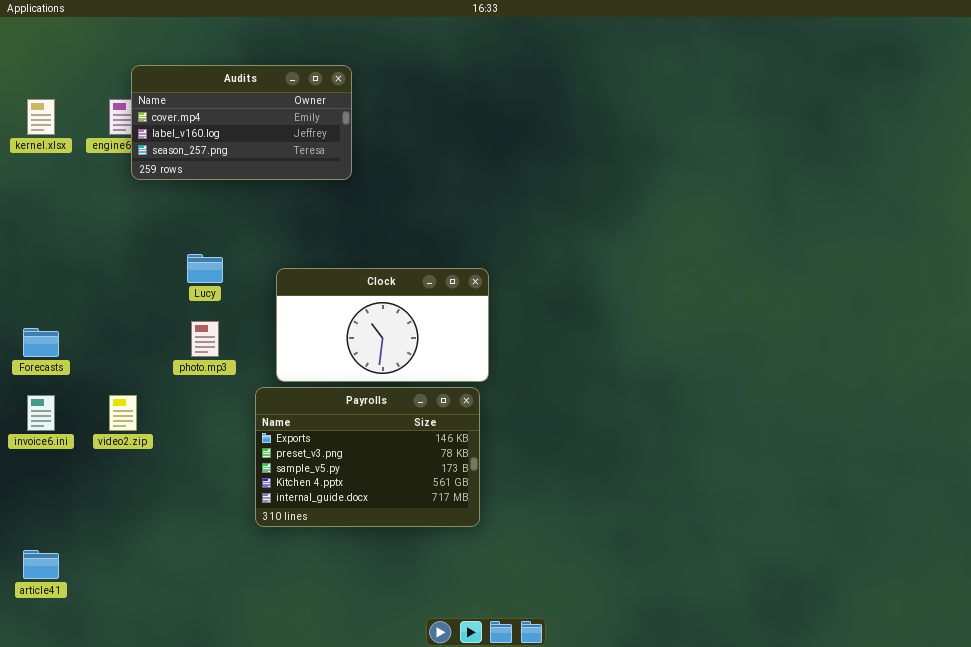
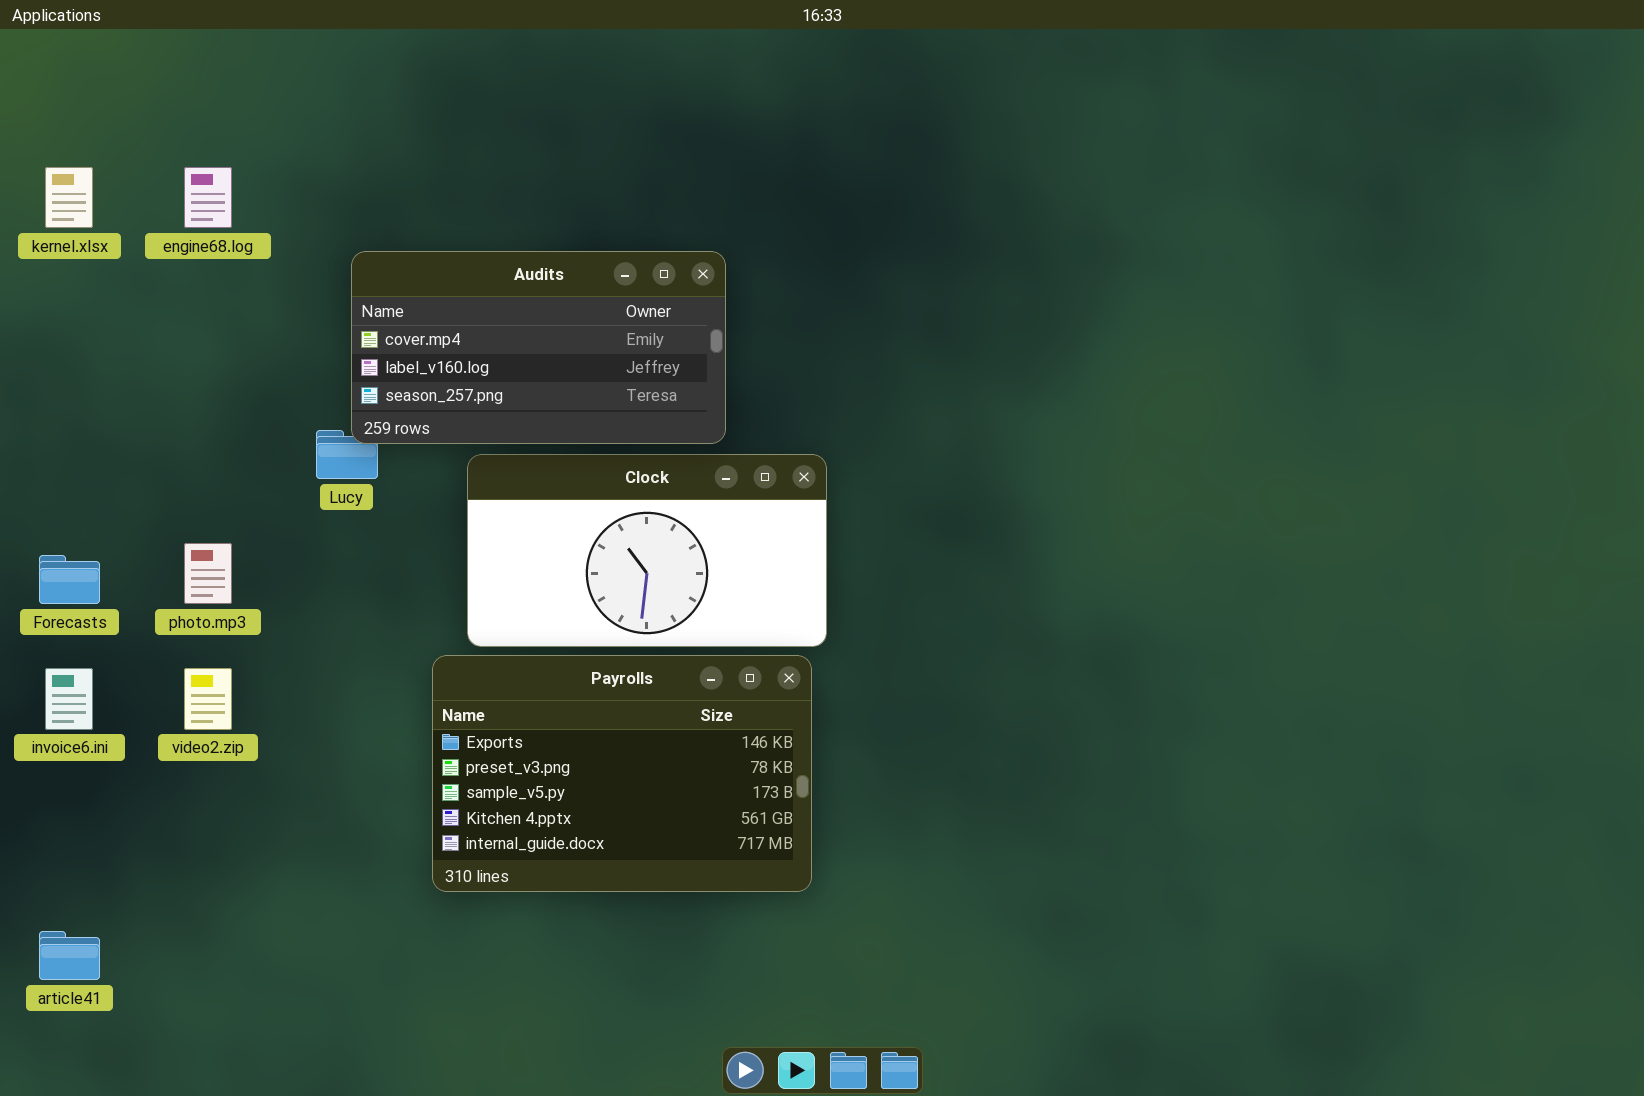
Audits: [131,65,352,180] -> [351,251,726,444], moved
photo.mp3: [191,321,219,357] -> [184,543,232,604], moved

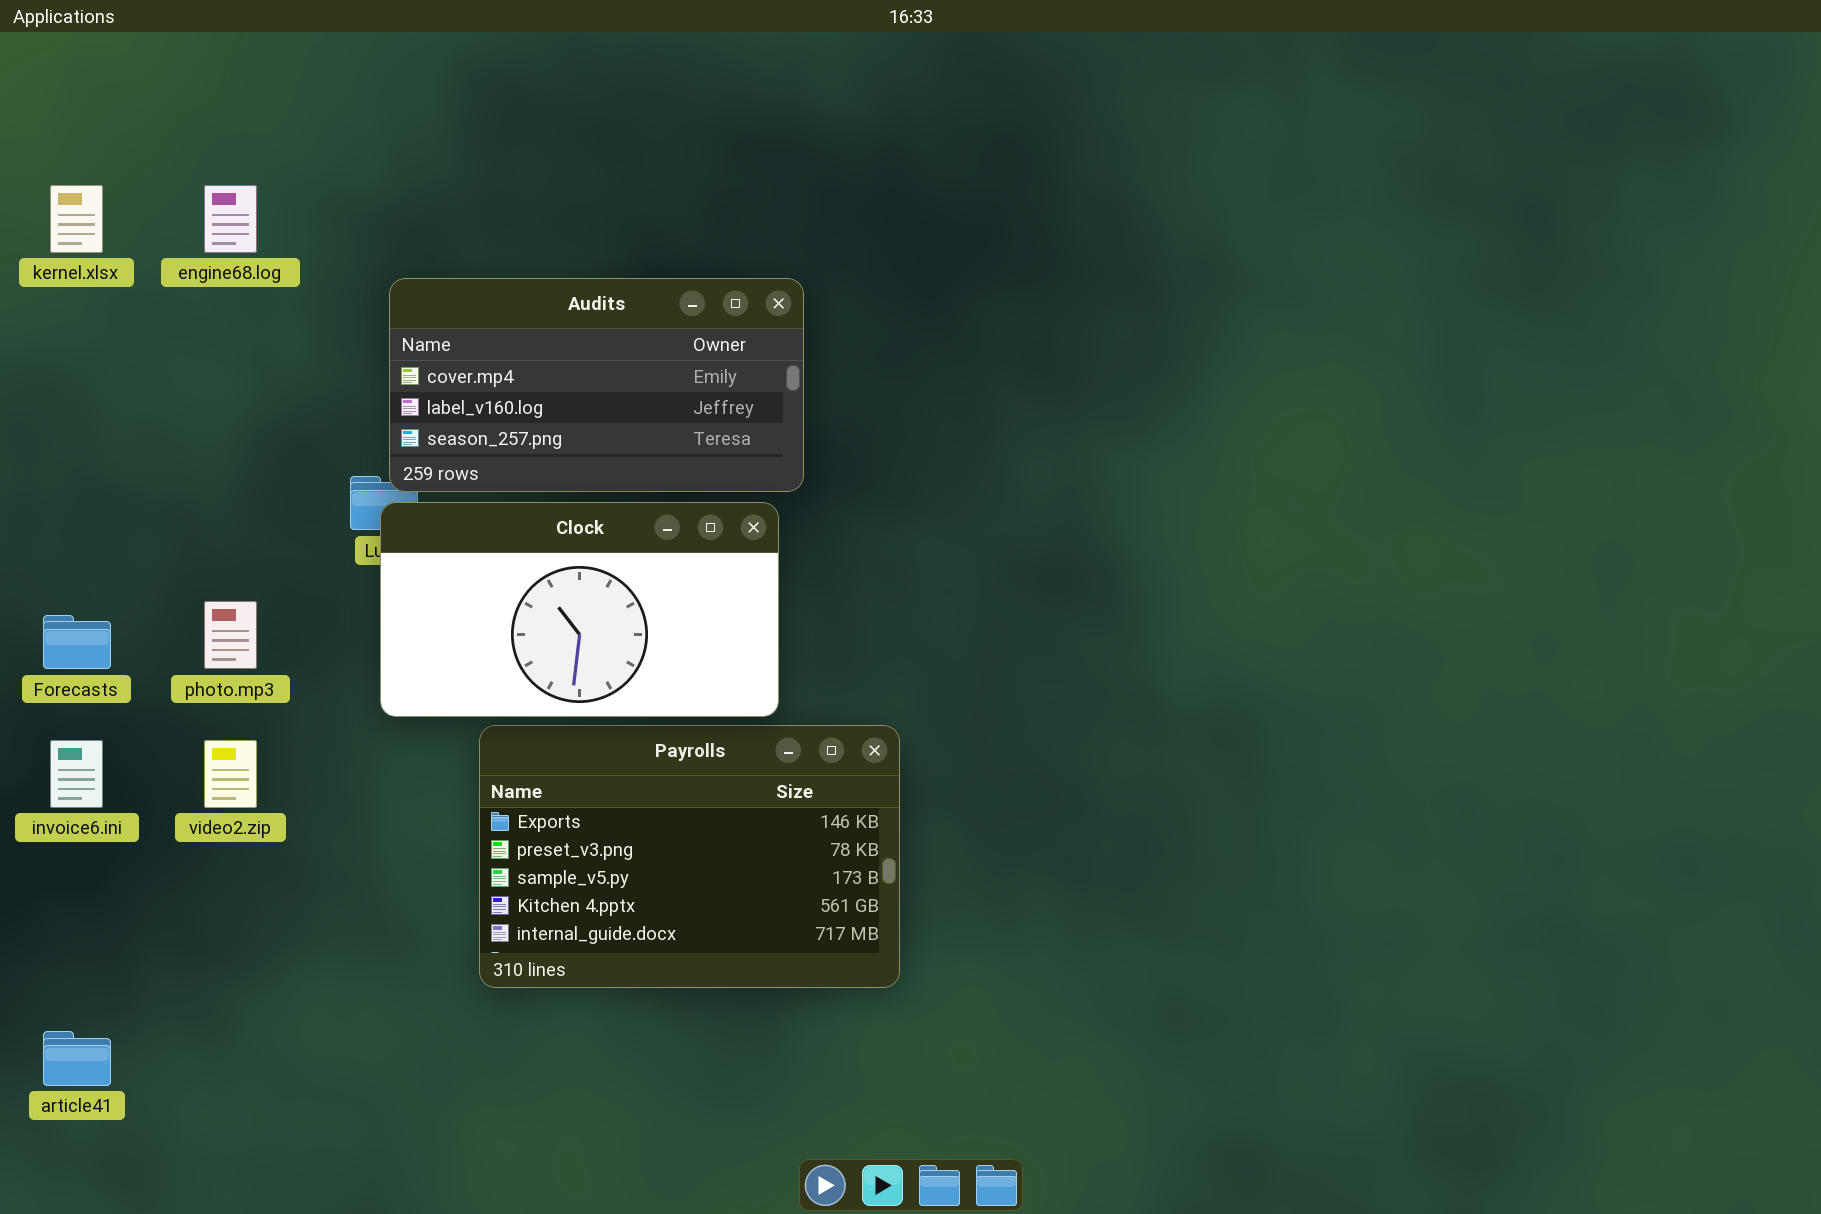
Clock: [467,454,827,647] -> [380,502,779,717], moved

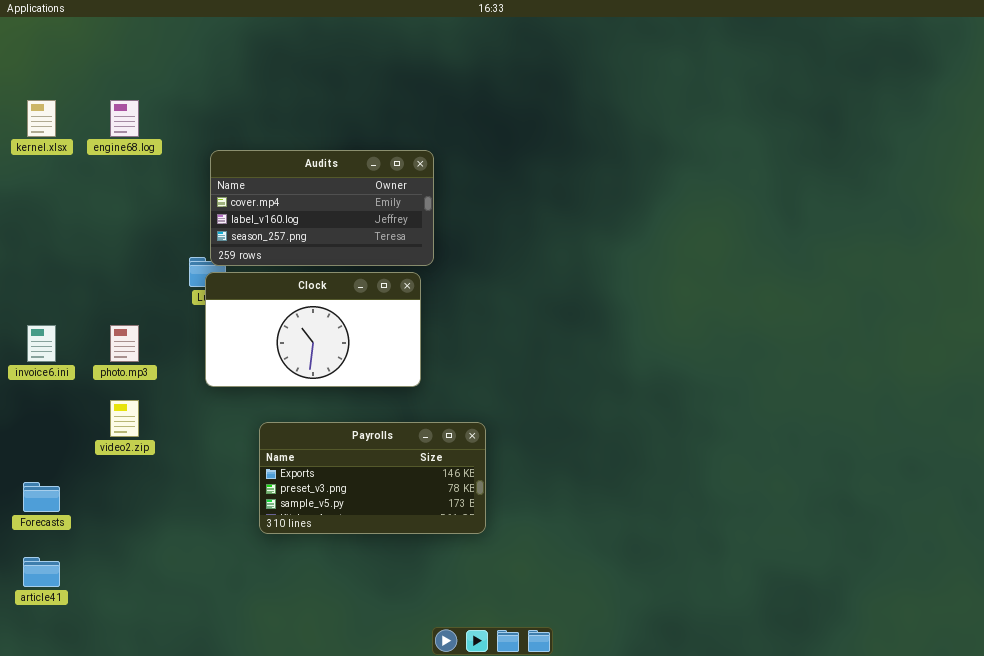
Forecasts: [43,615,111,669] -> [23,482,60,512], moved
Payrolls: [479,725,900,988] -> [259,422,486,534], resized
invoice6.ini: [50,740,103,808] -> [27,325,56,362], moved

